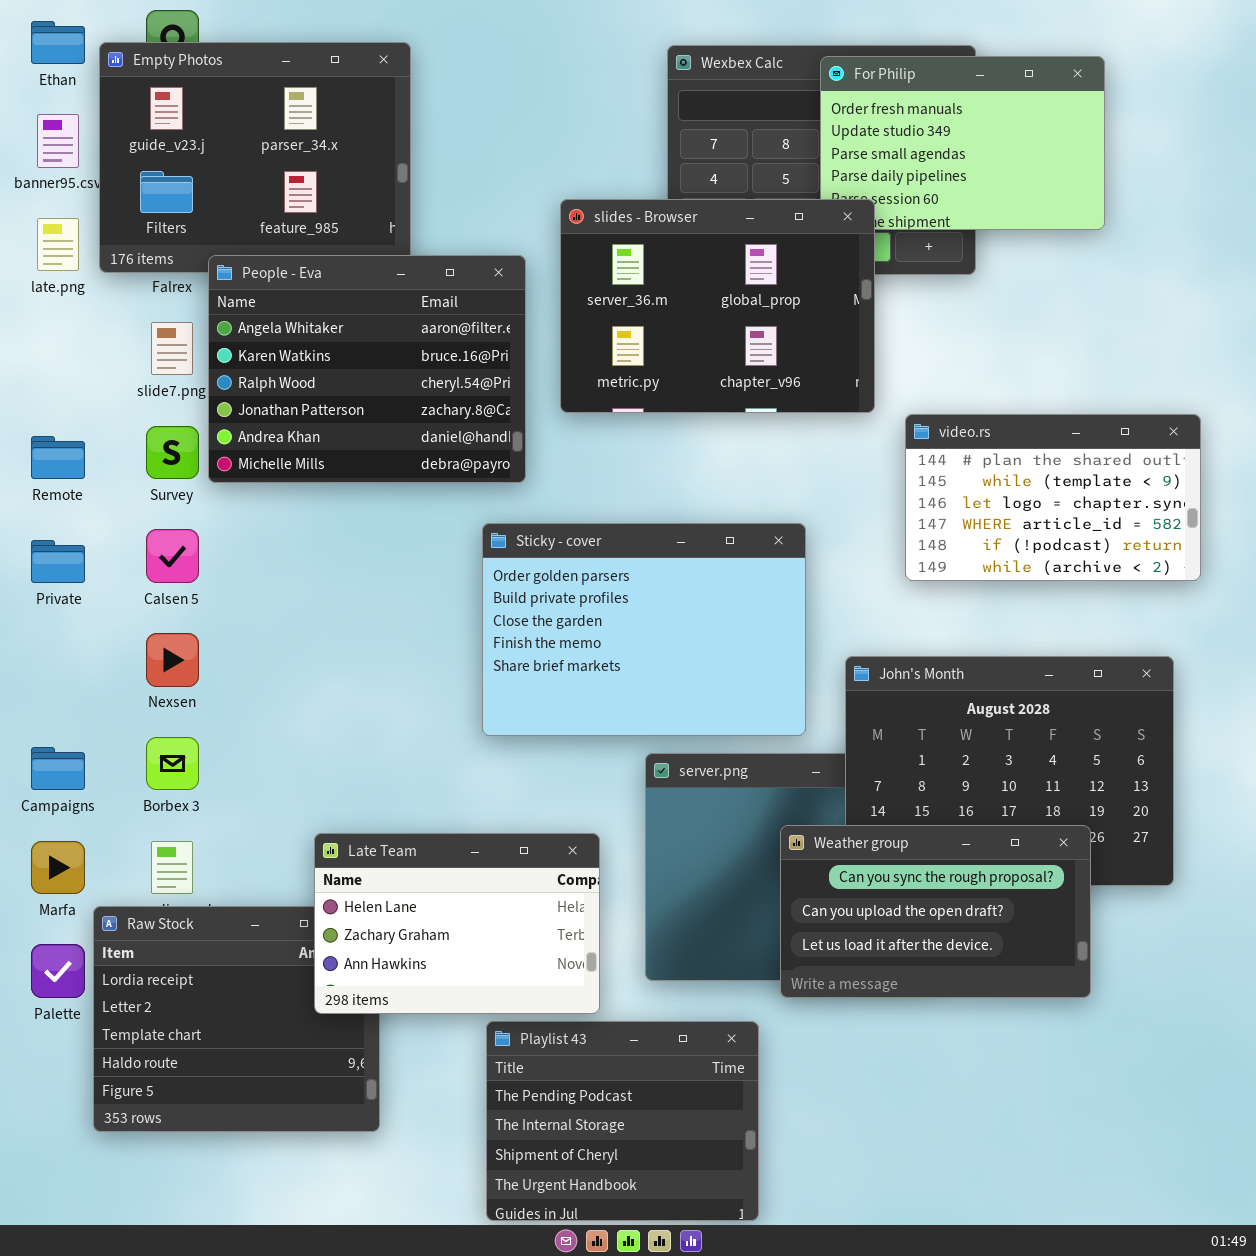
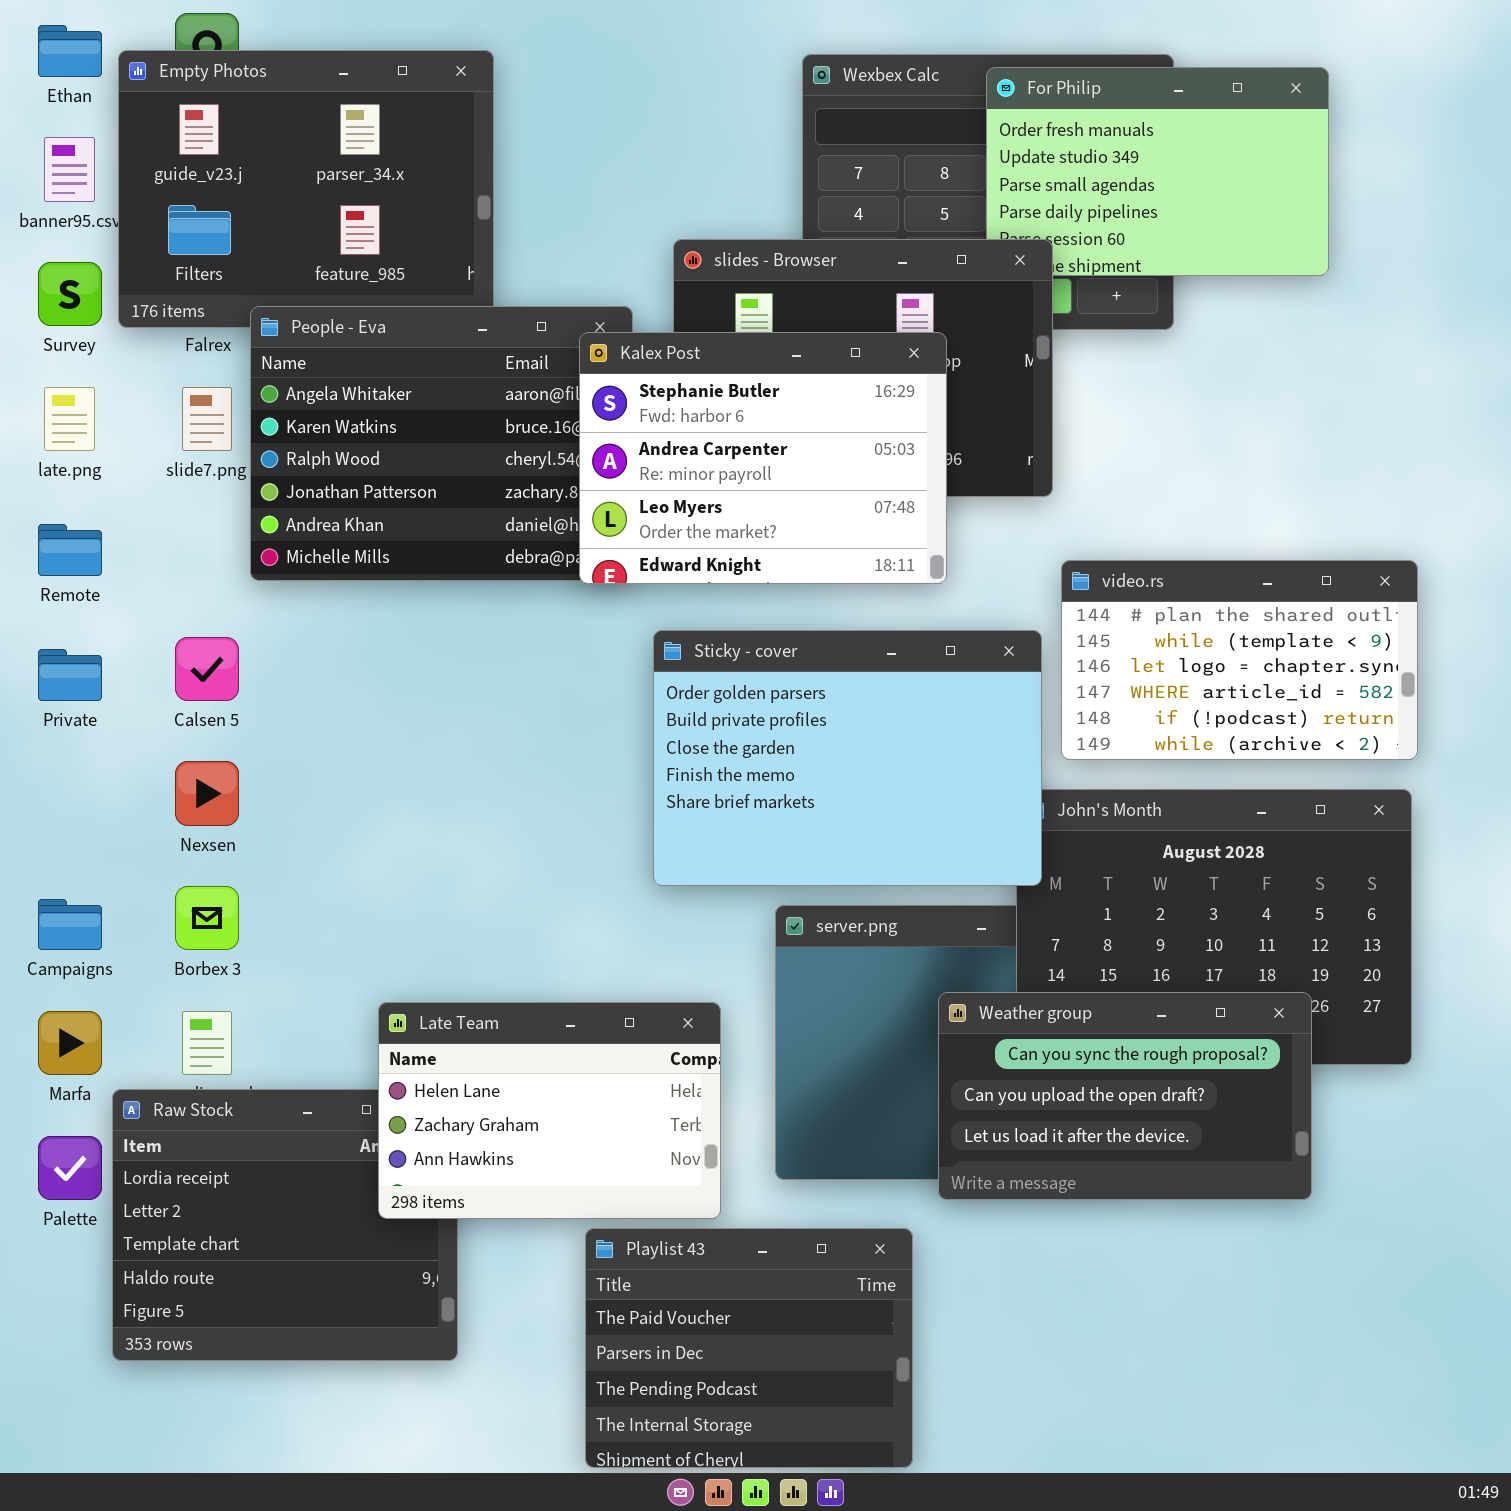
late.png: [37,218,79,271] -> [44,387,95,451], moved
Kalex Post: none -> [579,332,947,584], opened
video.rs: [905,414,1201,581] -> [1061,560,1418,760], moved
Survey: [146,426,199,479] -> [38,262,102,326], moved
Sticky - cover: [482,523,806,736] -> [653,630,1042,886], moved
Playlist 43: [486,1021,759,1221] -> [585,1228,913,1468], scrolled up 2 rows

